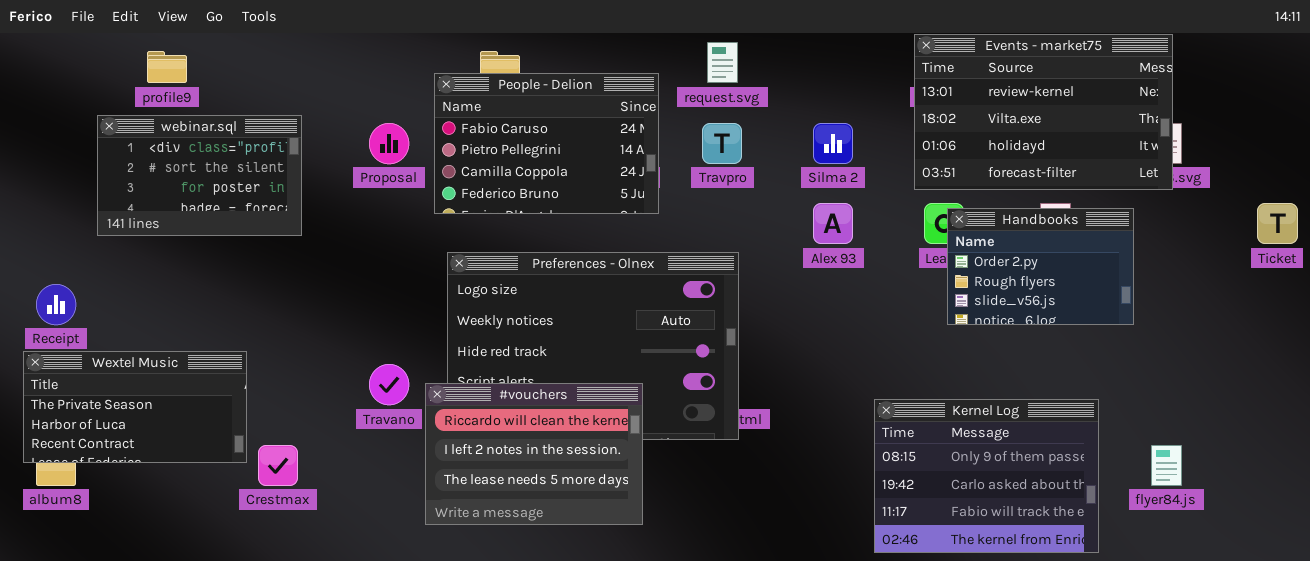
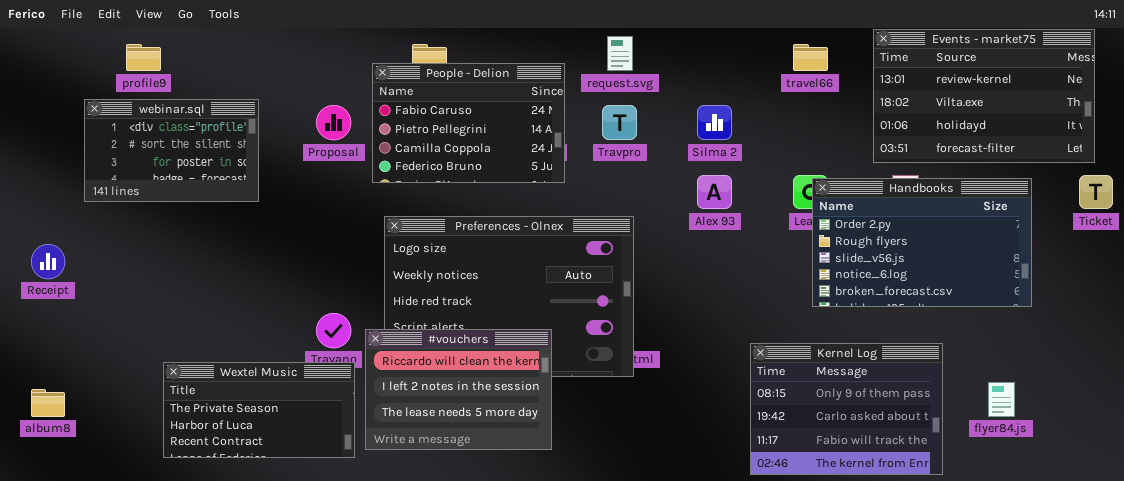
Events - market75: [914,34,1173,190] -> [873,29,1095,163], moved
Handbooks: [947,208,1134,325] -> [812,178,1032,307], resized
Wextel Music: [23,351,247,463] -> [163,362,355,458], moved

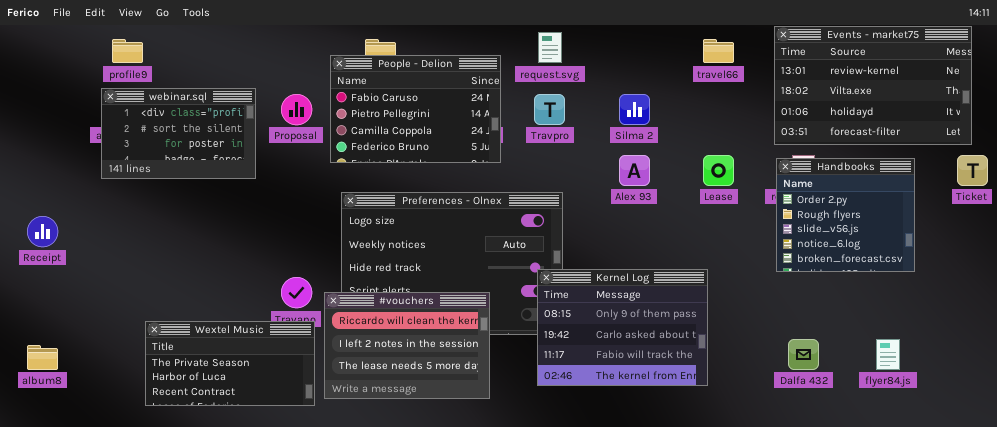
webinar.sql: [84,99,259,202] -> [101,88,256,179], moved
Handbooks: [812,178,1032,307] -> [776,158,915,272], resized
Kernel Log: [750,343,943,475] -> [537,269,708,386], moved

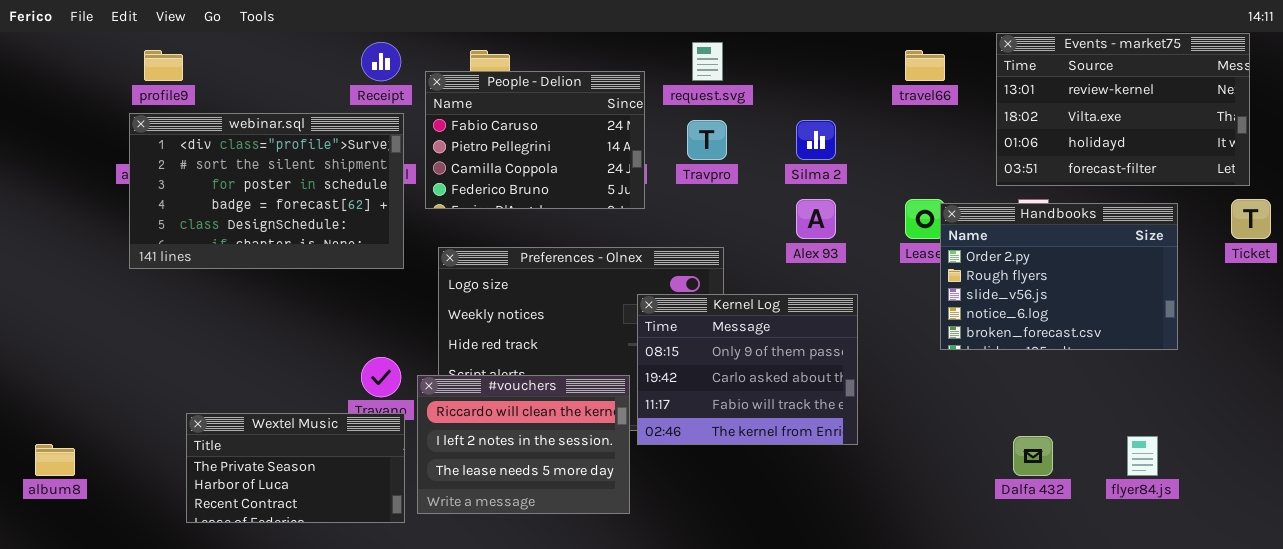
webinar.sql: [101,88,256,179] -> [129,113,404,269], resized
Handbooks: [776,158,915,272] -> [940,203,1178,350], resized
Receipt: [27,216,58,247] -> [361,42,401,81], moved
Kernel Log: [537,269,708,386] -> [637,294,858,445], moved

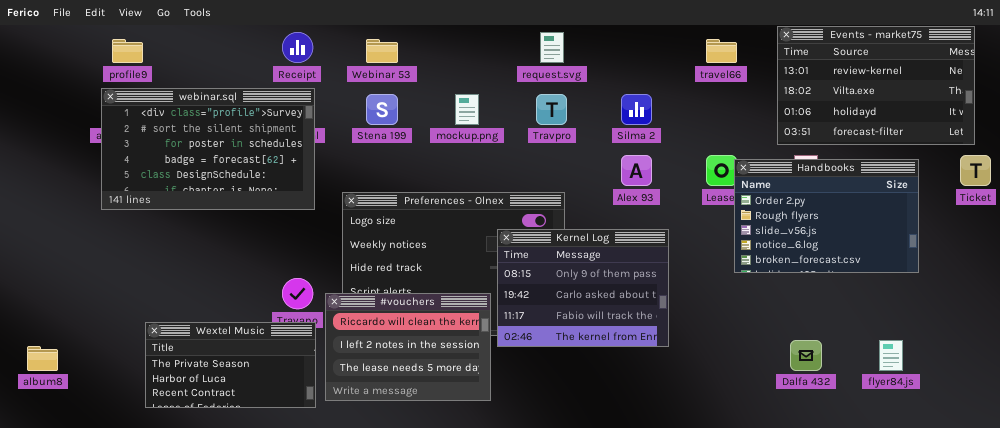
People - Delion: [425,71,645,209] -> none, closed

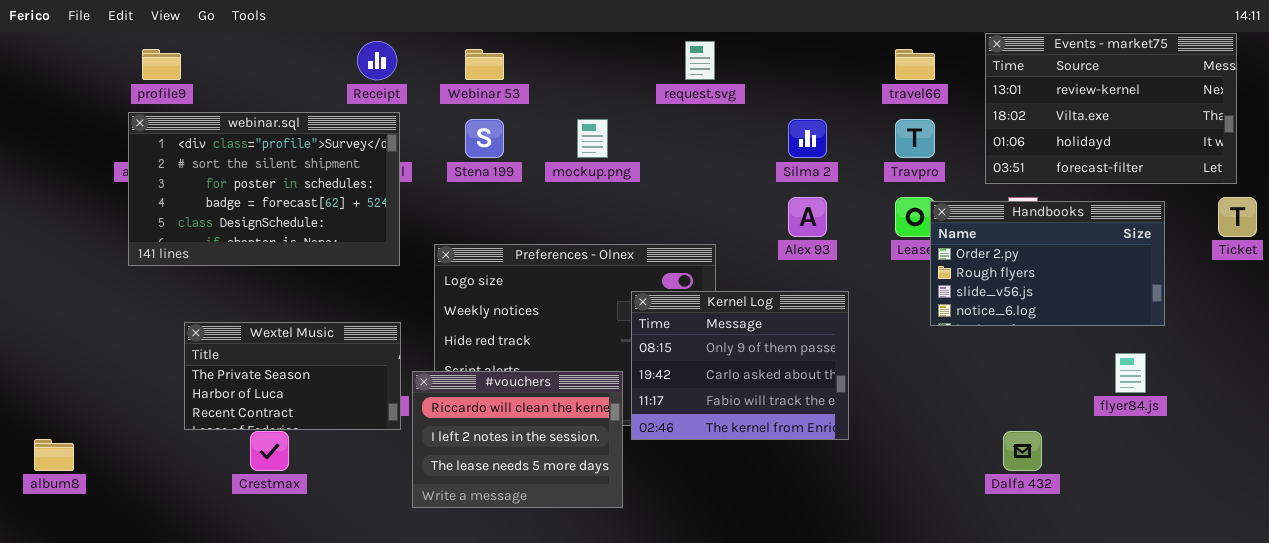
Travpro: [536,94,567,125] -> [895,119,935,158], moved
Handbooks: [734,159,919,273] -> [930,201,1165,326], resized
Wextel Music: [145,322,316,408] -> [184,322,401,430], moved
flyer84.js: [879,340,903,371] -> [1115,353,1146,393], moved

